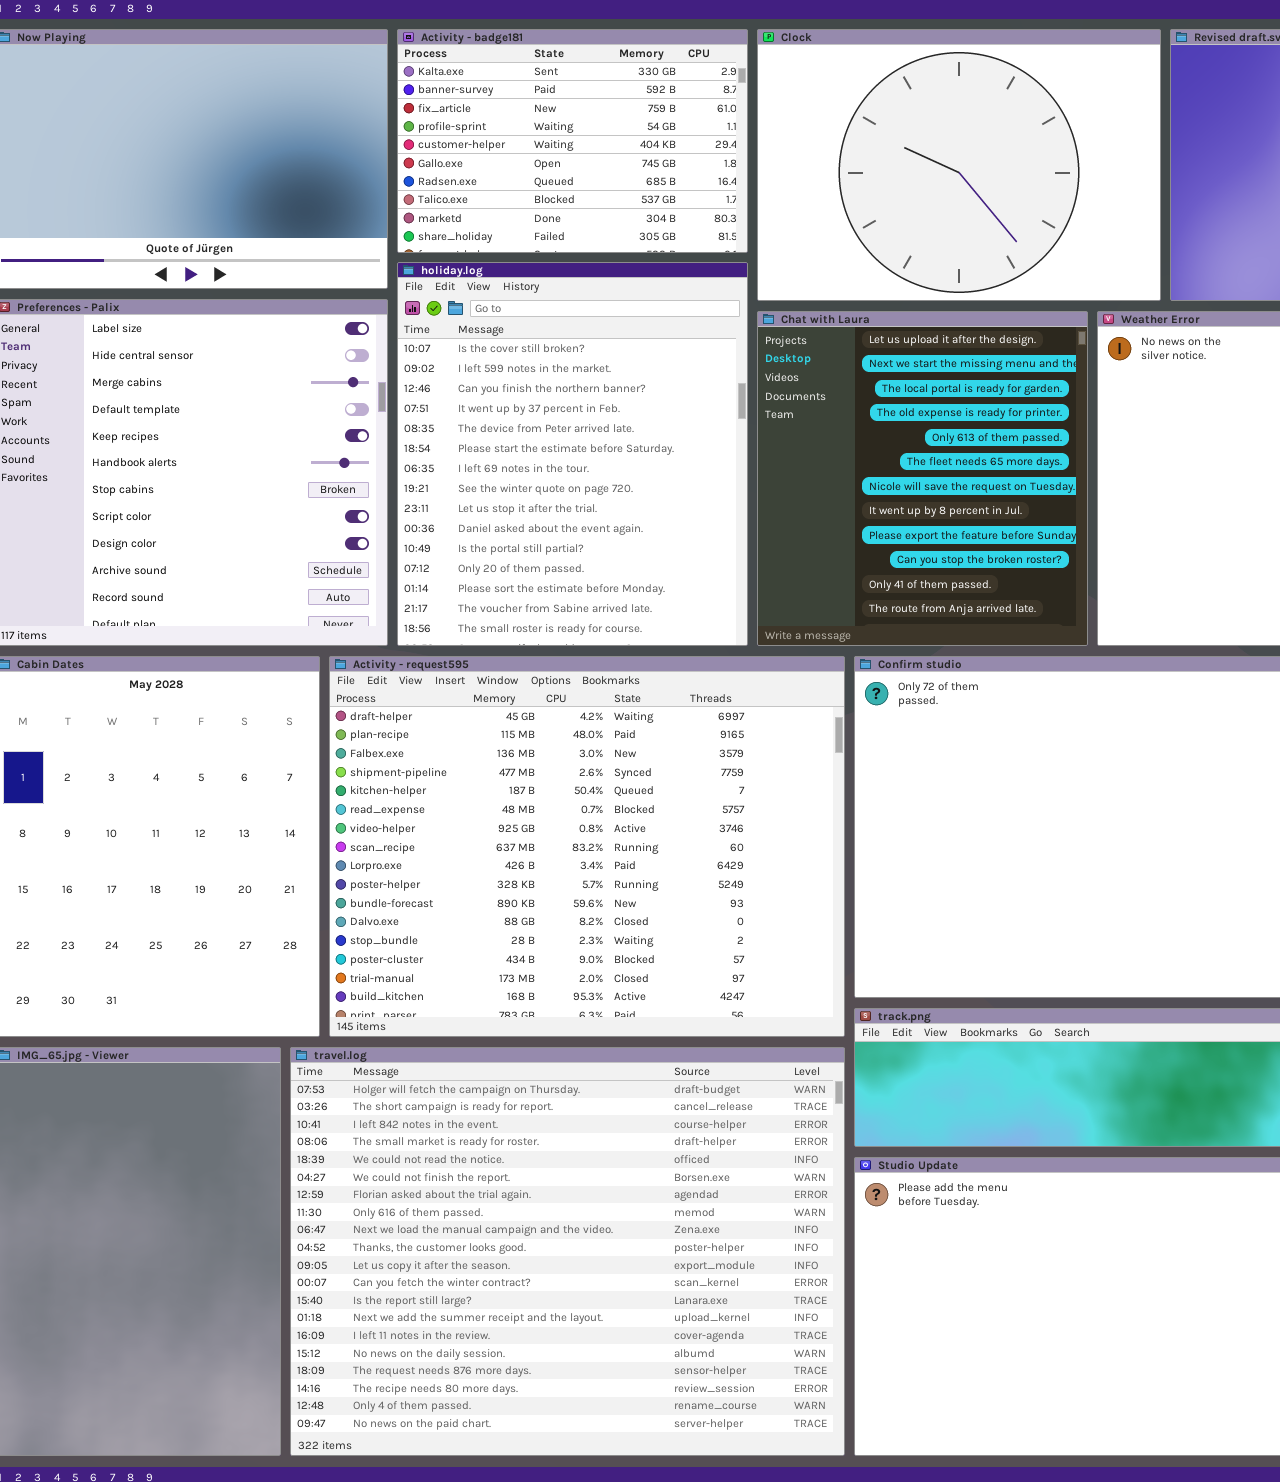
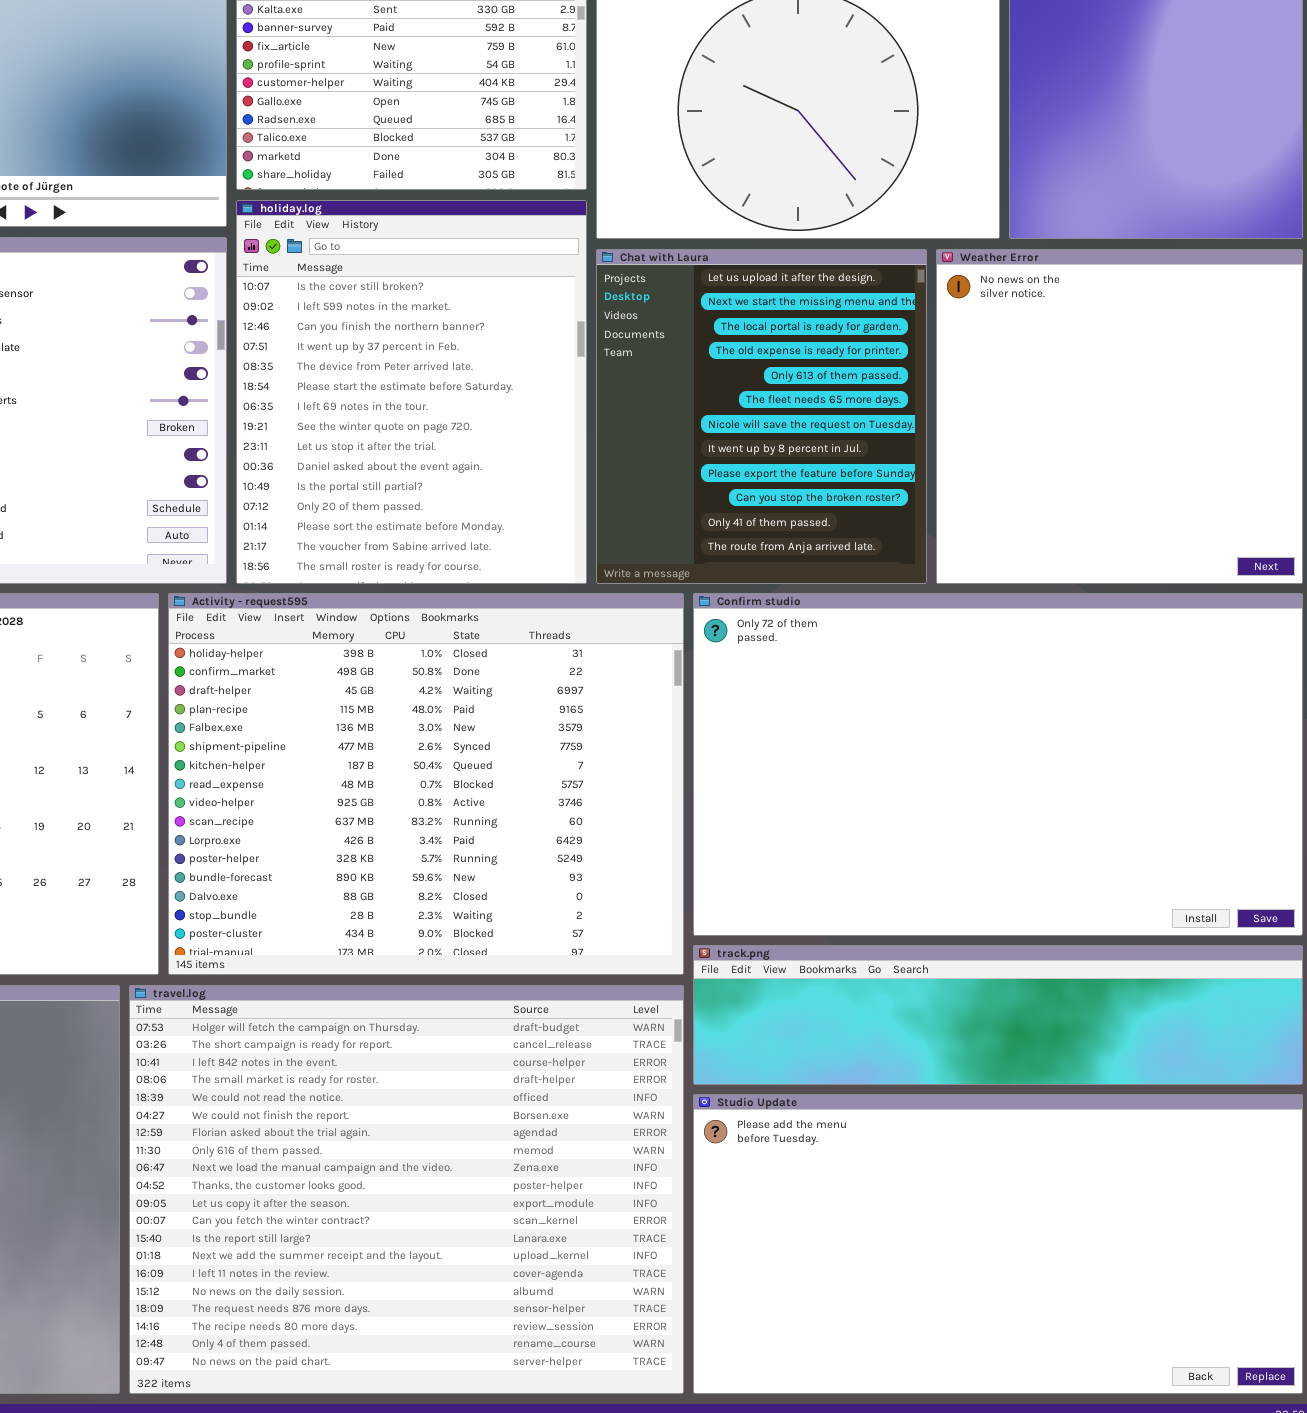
Activity - request595: [329,656,845,1037] -> [168,593,684,975], scrolled up 2 rows

